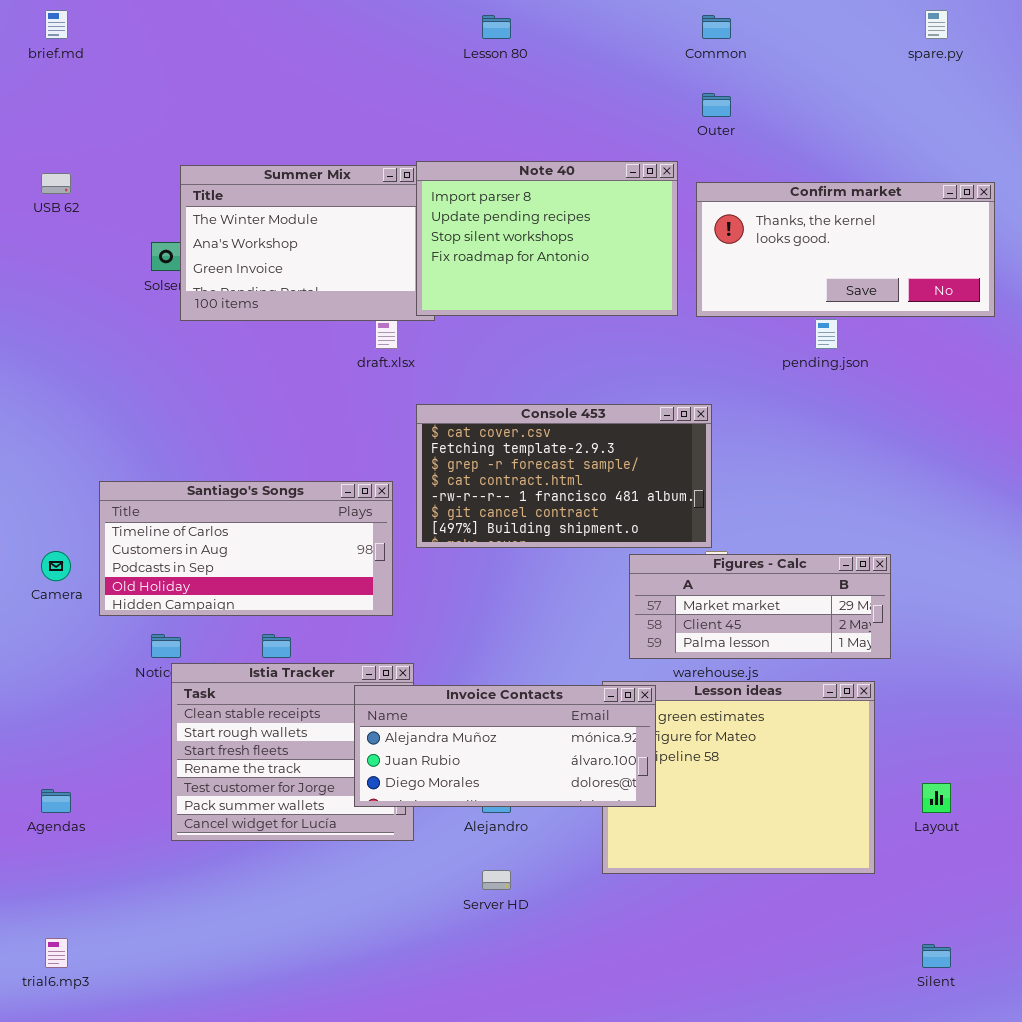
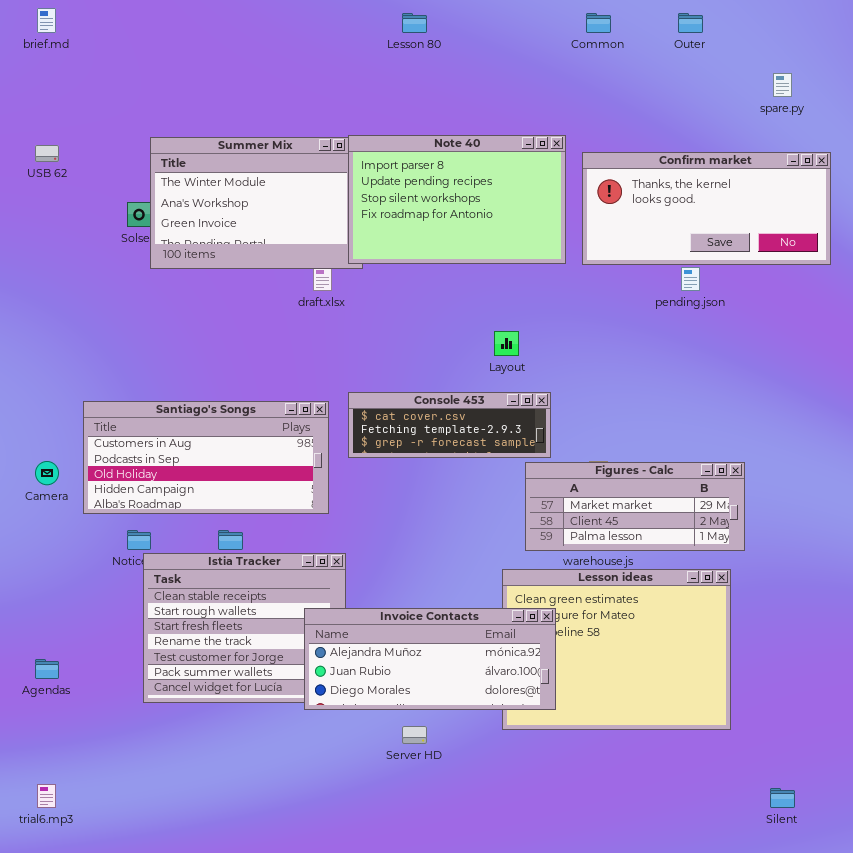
spare.py: [925,10,948,39] -> [773,73,792,97], moved
Outer: [702,93,731,117] -> [678,13,703,33], moved
Console 453: [416,404,712,548] -> [348,392,551,458], resized
Santiago's Songs: [99,481,393,616] -> [83,401,329,514], scrolled down 1 row
Invoice Contacts: [354,685,656,807] -> [304,608,556,710], moved
Layout: [922,783,951,813] -> [494,331,519,356], moved

